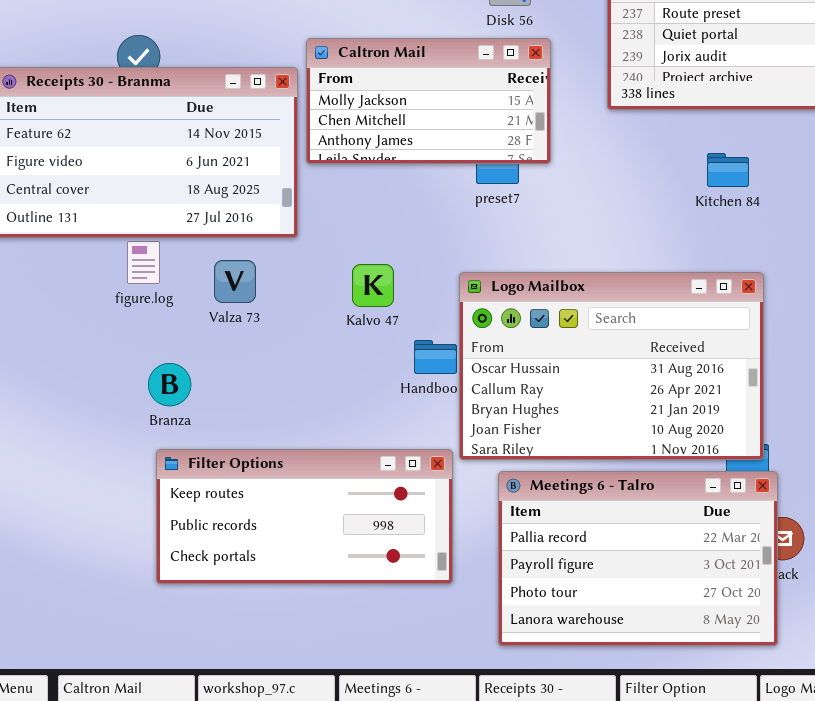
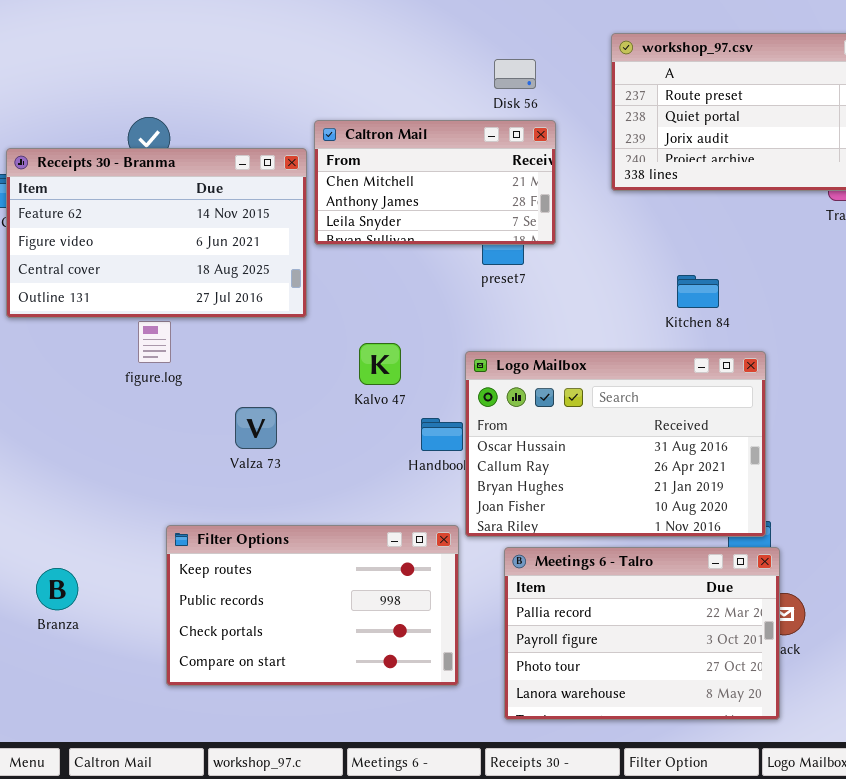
Caltron Mail: [306,38,551,164] -> [314,120,556,245], scrolled down 1 row
Kitchen 84: [707,153,749,187] -> [677,275,719,308], moved
Valza 73: [214,260,256,303] -> [235,407,277,449], moved
Branza: [148,363,191,406] -> [36,568,78,610], moved
Filter Options: [156,449,453,584] -> [166,525,459,686], resized

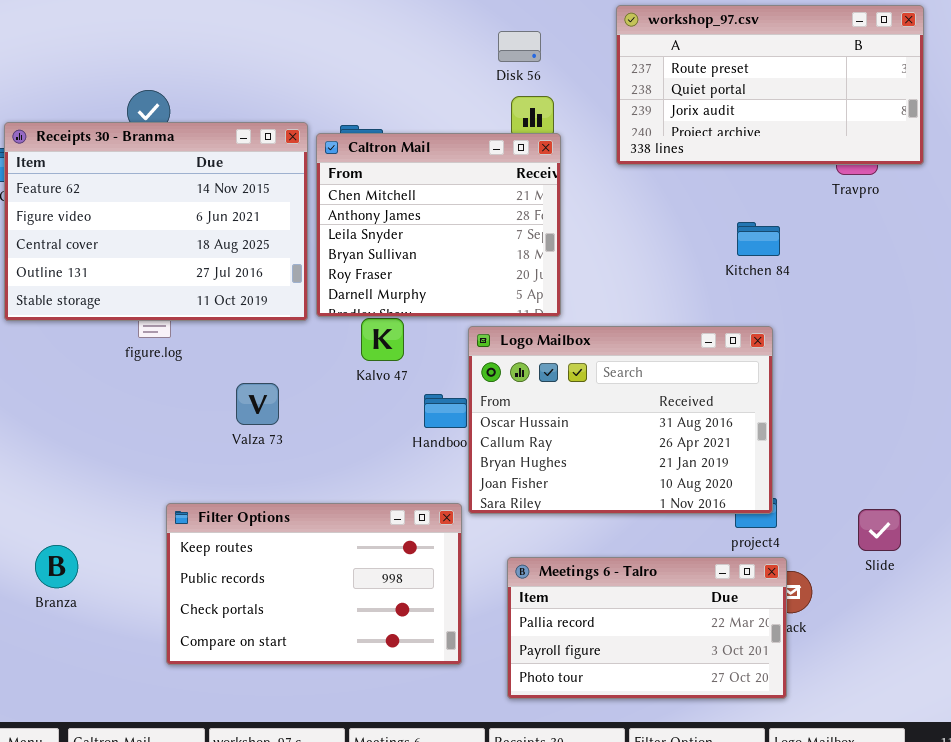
Caltron Mail: [314,120,556,245] -> [316,133,561,317], moved, resized
Receipts 30 - Branma: [6,148,307,318] -> [4,122,308,321], resized
Kitchen 84: [677,275,719,308] -> [737,222,780,256], moved
Meetings 6 - Talro: [504,547,780,720] -> [507,557,787,699], resized

